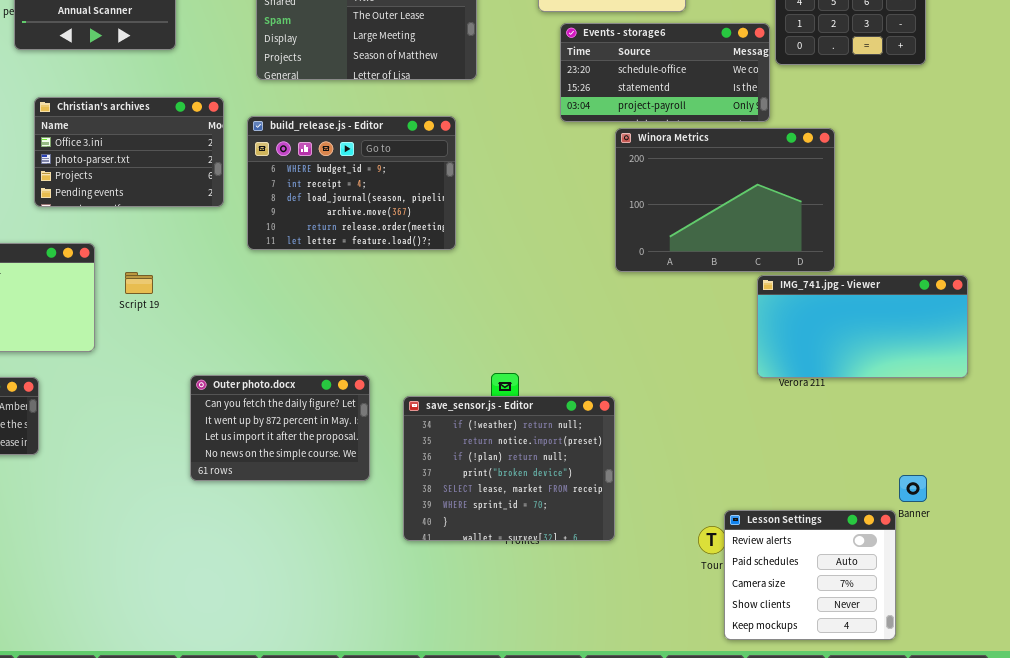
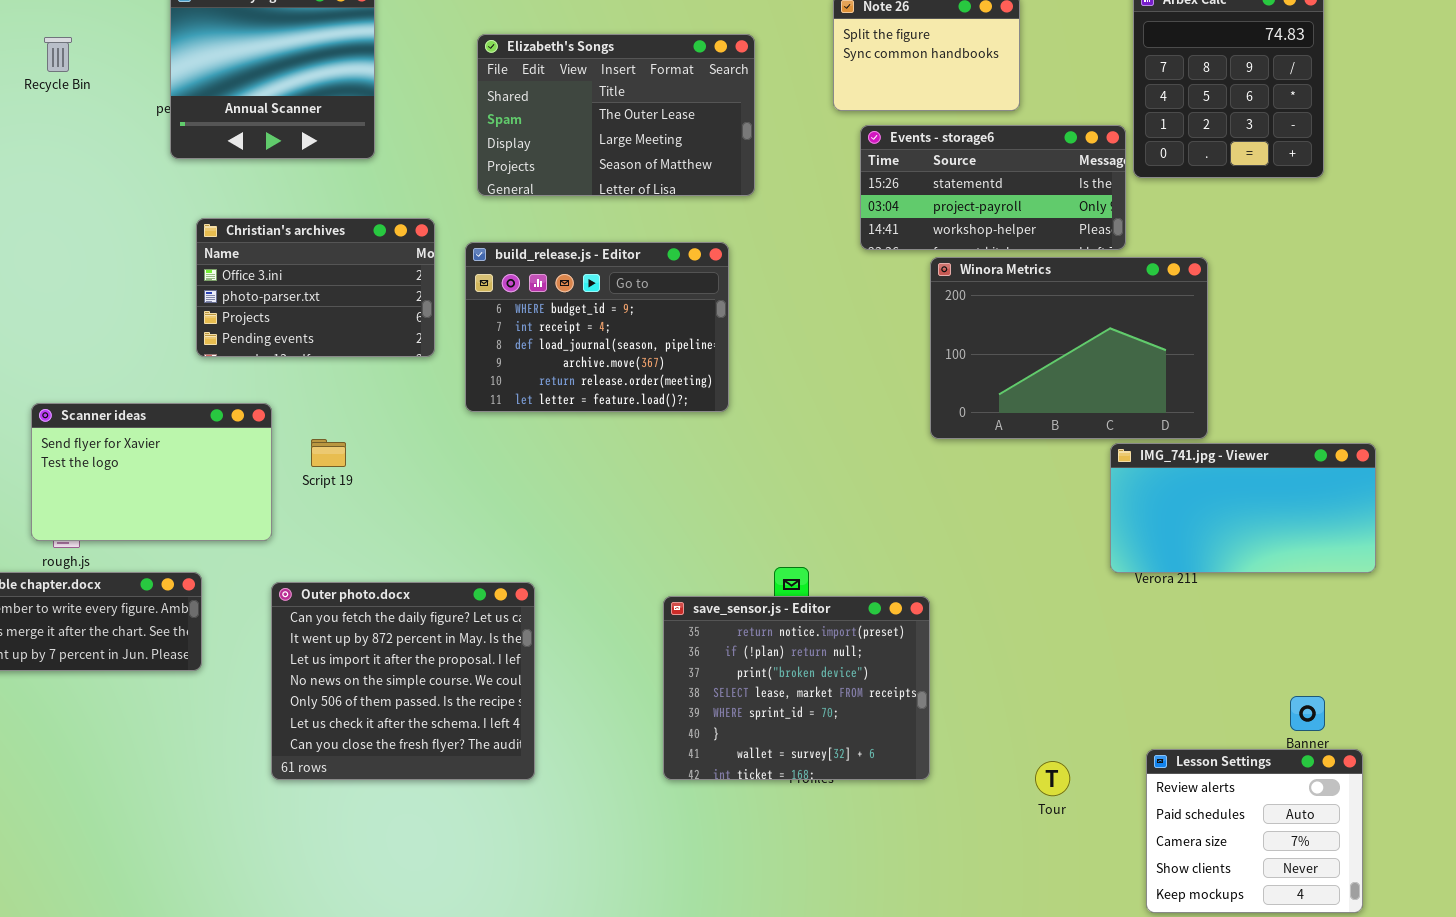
Events - storage6: [560,23,770,122] -> [860,125,1126,250], scrolled down 1 row
Outer photo.docx: [190,375,370,481] -> [271,582,535,780], moved, resized
save_sensor.js - Editor: [403,396,615,541] -> [663,596,930,780], scrolled down 1 row
Lesson Settings: [724,510,896,640] -> [1146,749,1363,913], moved

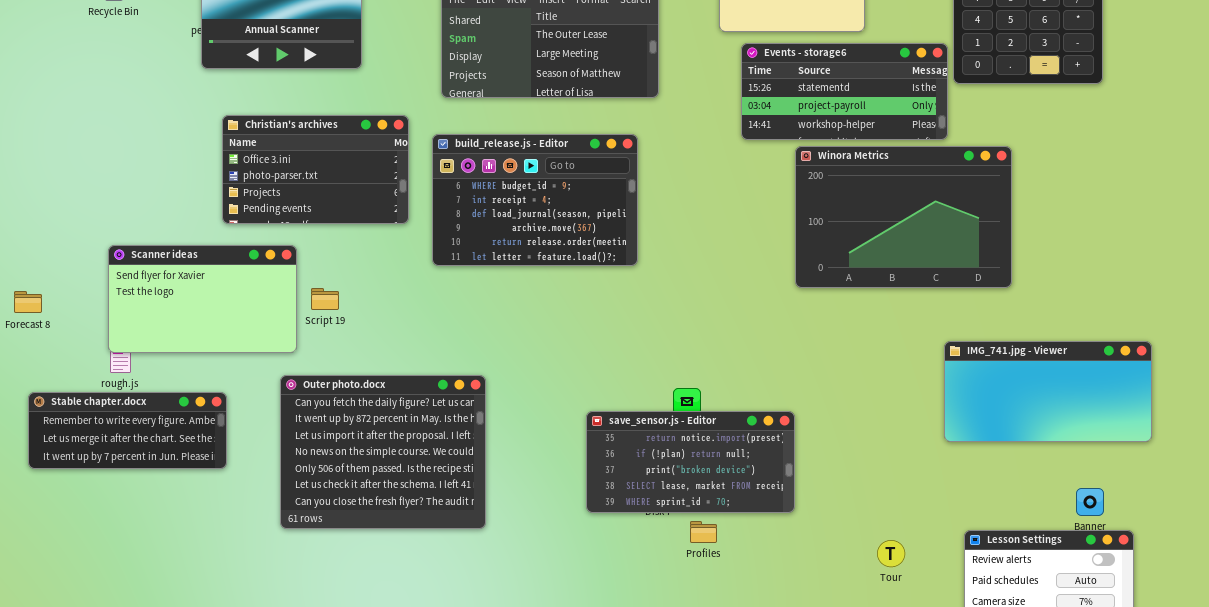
Scanner ideas: [31,403,272,541] -> [108,245,297,353], moved
IMG_741.jpg - Viewer: [1110,443,1376,573] -> [944,341,1152,442], moved
Outer photo.docx: [271,582,535,780] -> [280,375,486,529], moved
save_sensor.js - Editor: [663,596,930,780] -> [586,411,795,513], resized

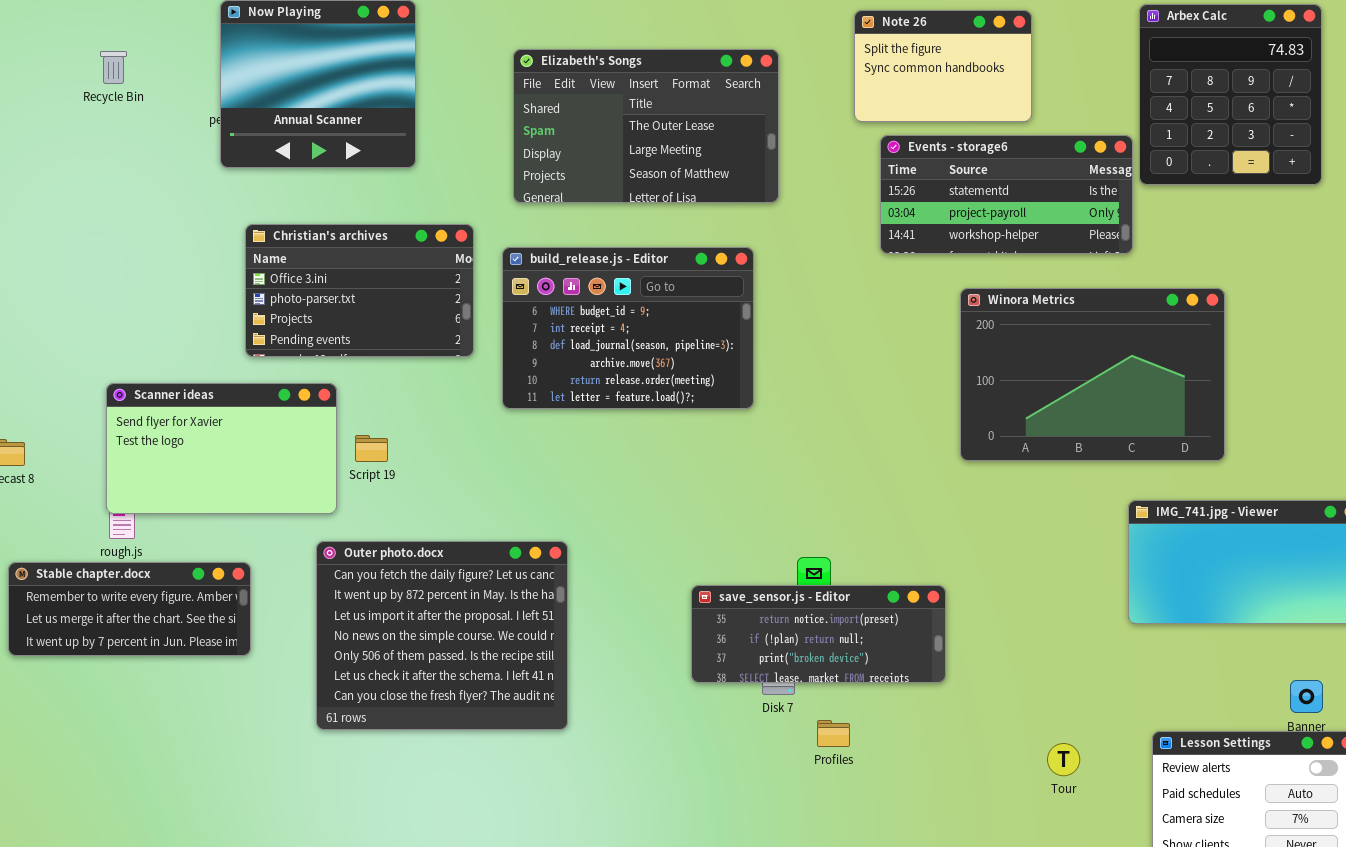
Winora Metrics: [795,146,1012,288] -> [960,288,1225,461], moved
save_sensor.js - Editor: [586,411,795,513] -> [691,585,946,683], resized

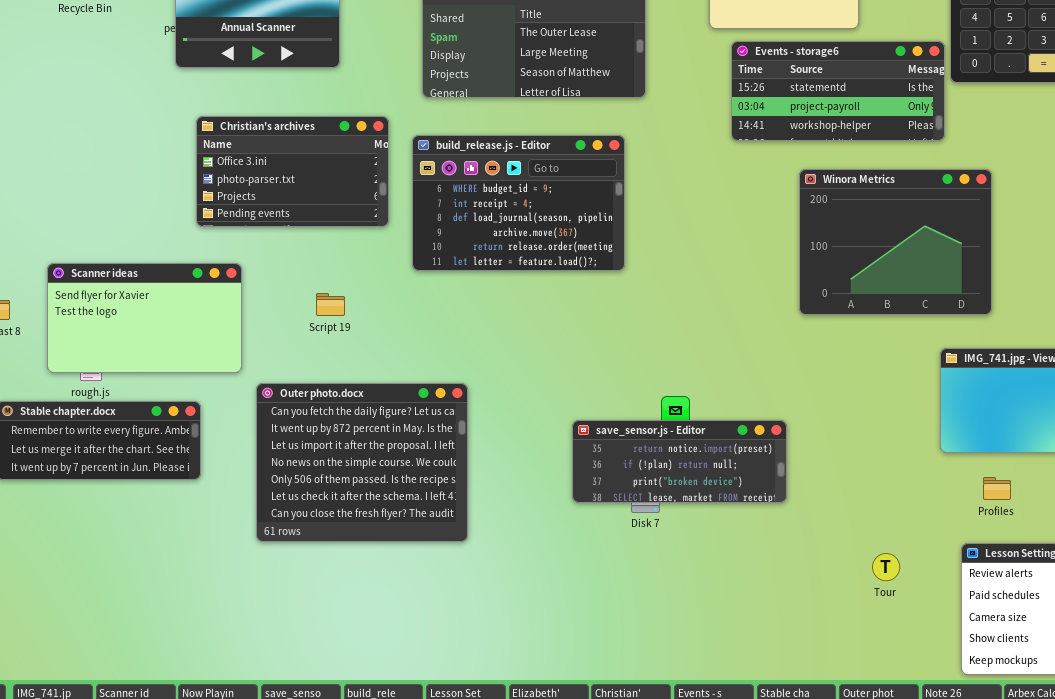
Winora Metrics: [960,288,1225,461] -> [799,169,992,315], resized
Scanner ideas: [106,383,337,514] -> [47,263,242,373], moved
Script 19: [355,435,388,462] -> [316,293,345,316], moved
Profiles: [817,720,850,747] -> [983,477,1011,500], moved

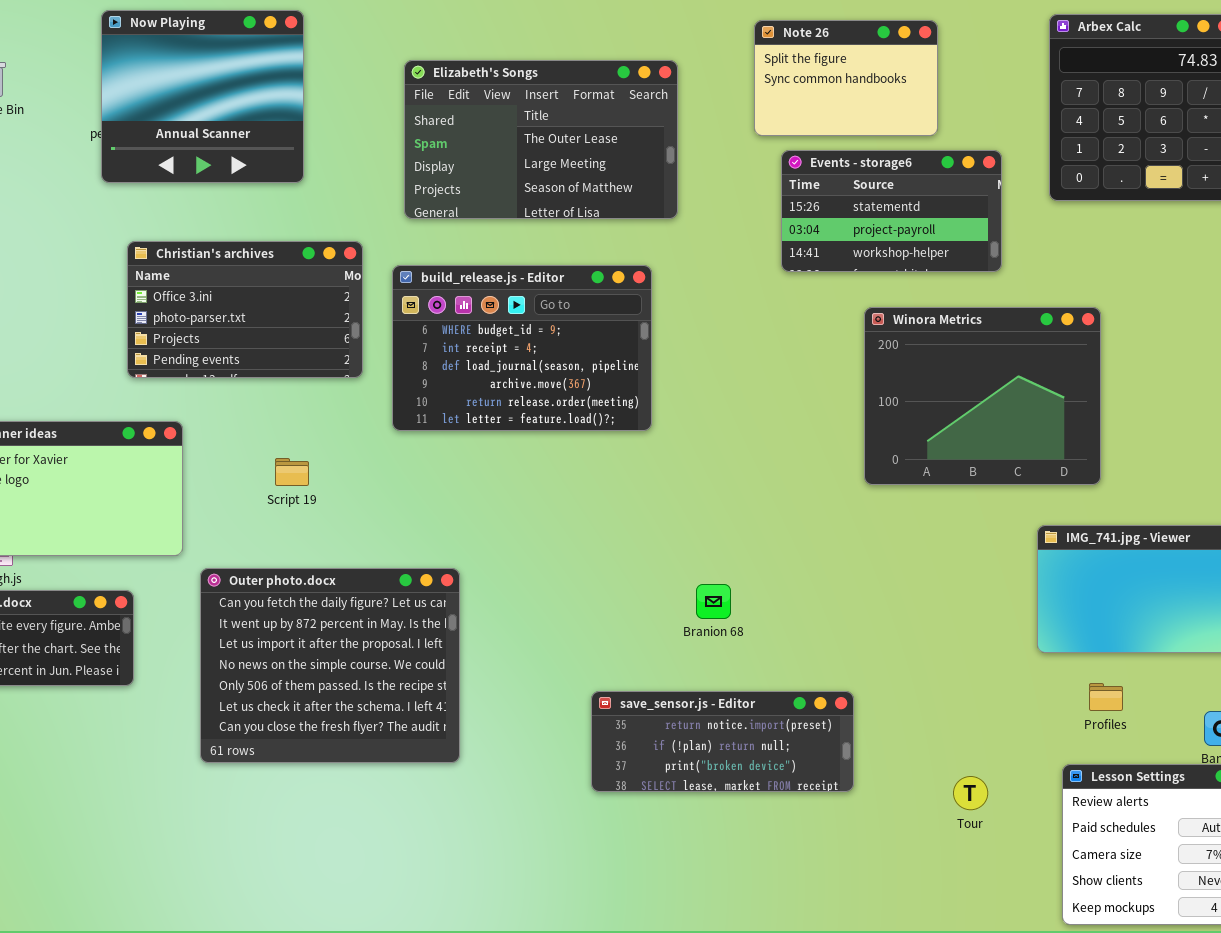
Events - storage6: [731,41,945,141] -> [781,150,1002,272], resized
save_sensor.js - Editor: [572,420,787,503] -> [591,691,854,792], moved

